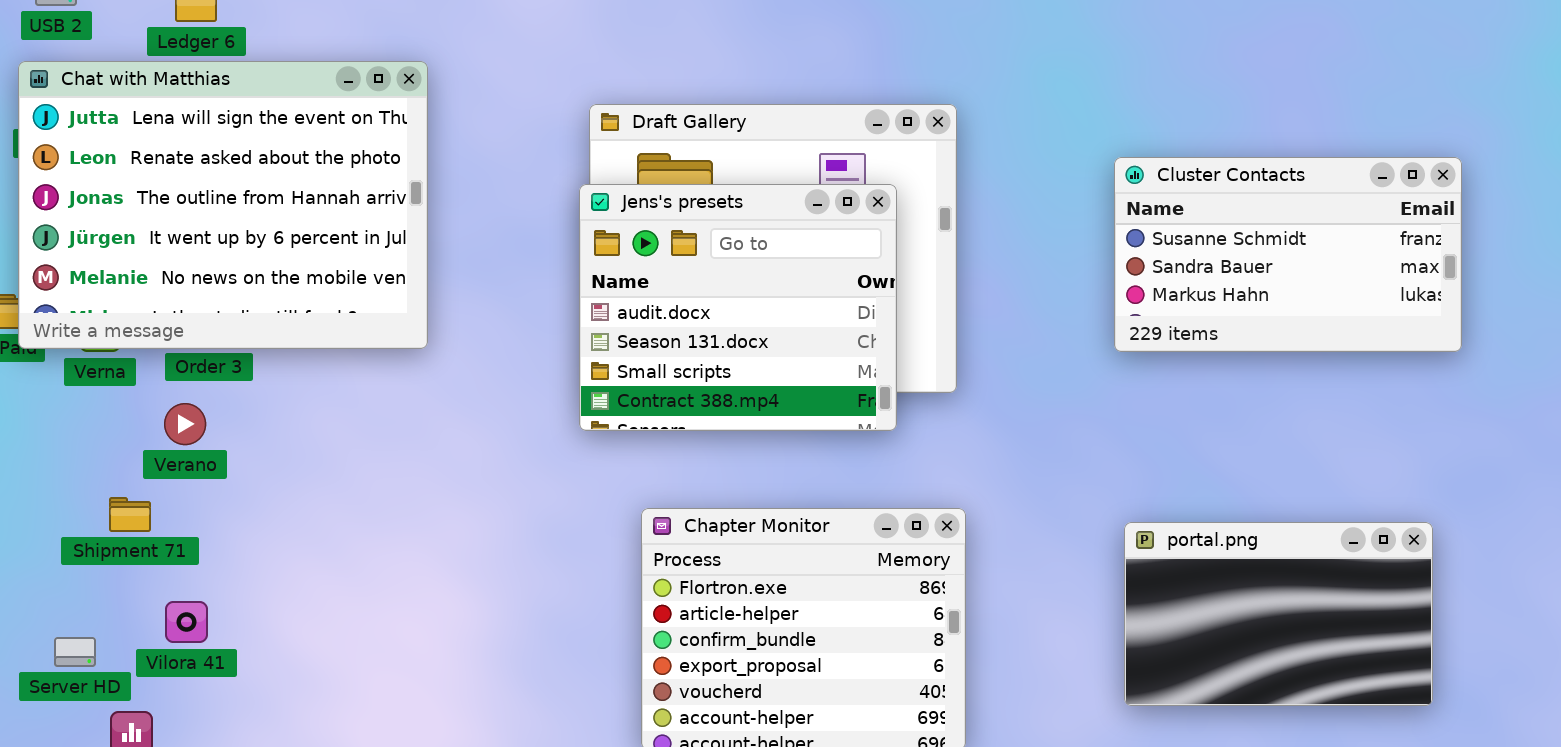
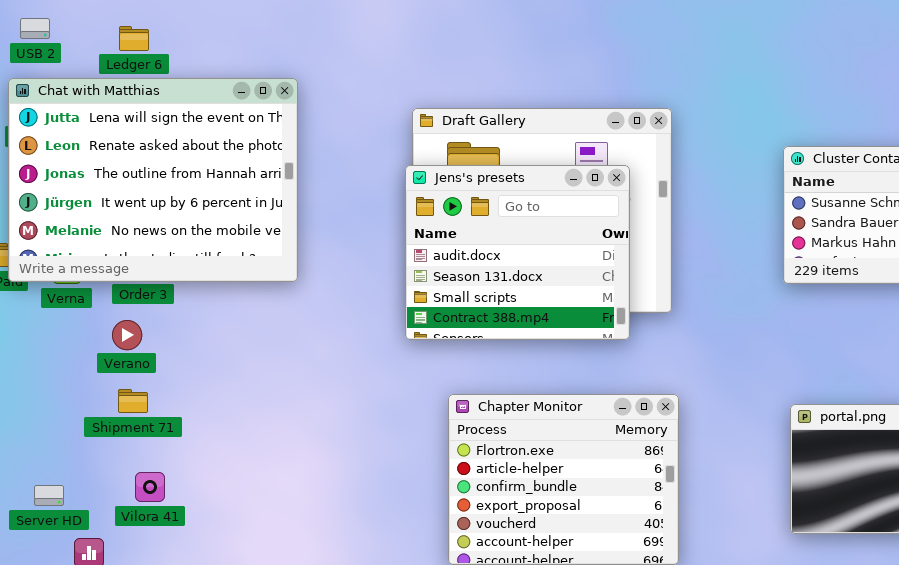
Shipment 71: [109,497,151,532] -> [118,389,148,413], moved
Vilora 41: [165,601,208,643] -> [135,472,165,502], moved

